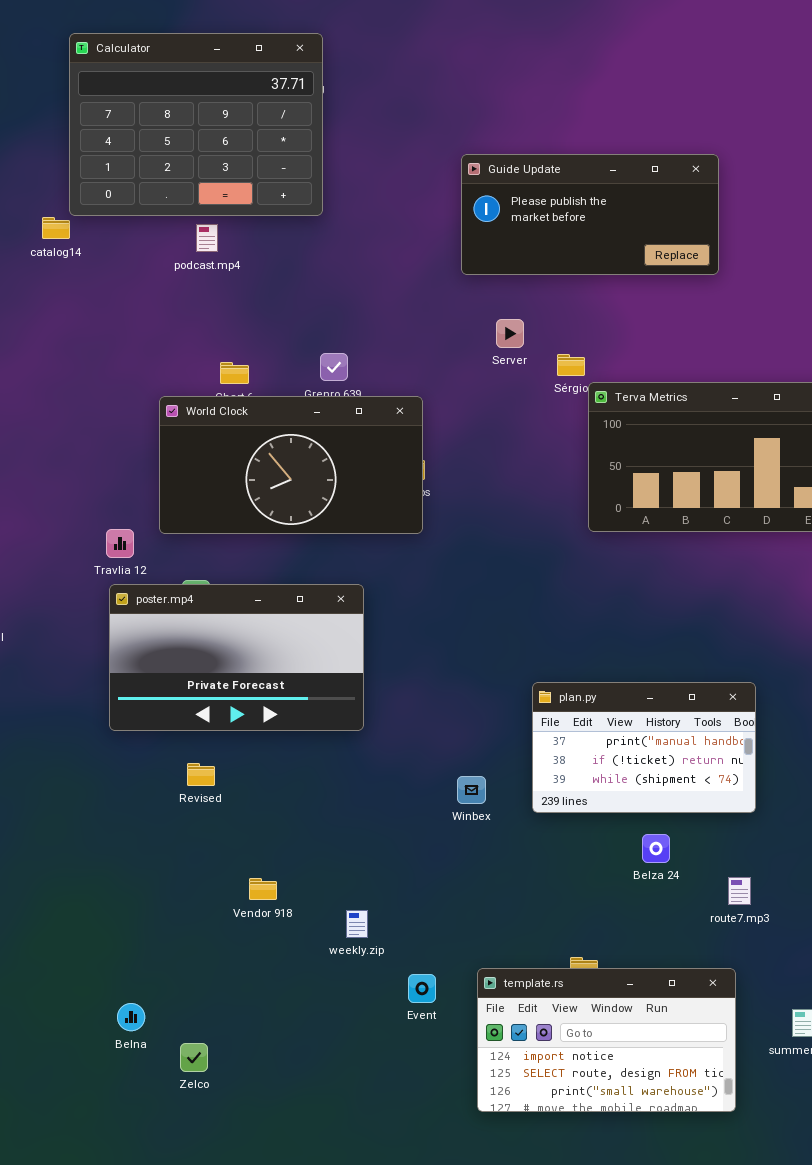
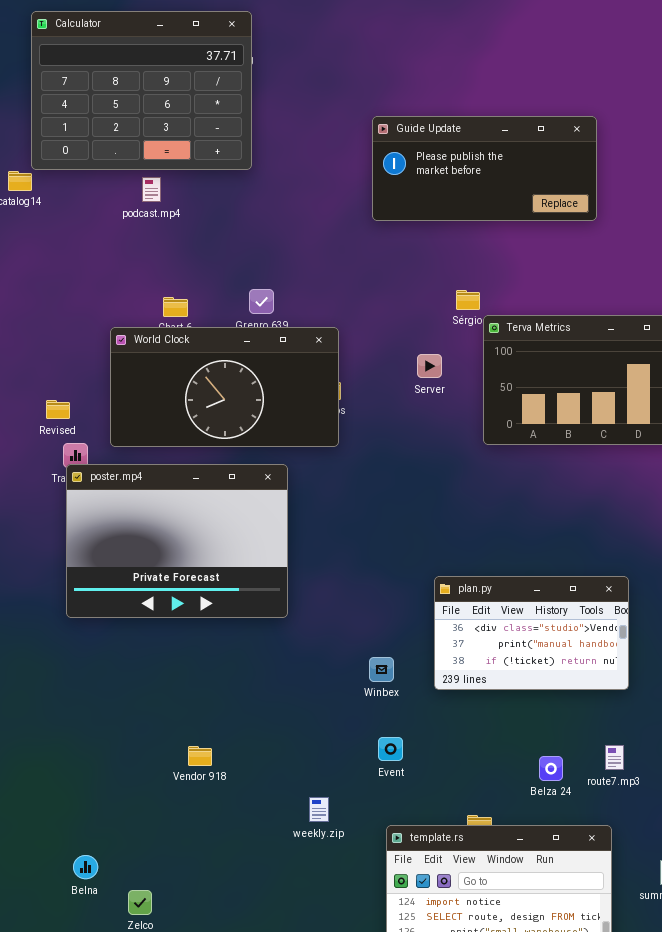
Server: [496,319,524,348] -> [417,354,442,378], moved
poster.mp4: [109,584,364,731] -> [66,464,288,618], resized
plan.py: [532,682,756,813] -> [434,576,629,690], scrolled up 1 row
Revised: [187,763,215,786] -> [46,400,70,419], moved
Belza 24: [642,834,670,863] -> [539,756,563,781], moved
weekly.zip: [346,910,368,938] -> [309,797,329,822], moved
Event: [408,974,436,1003] -> [378,737,403,761], moved

